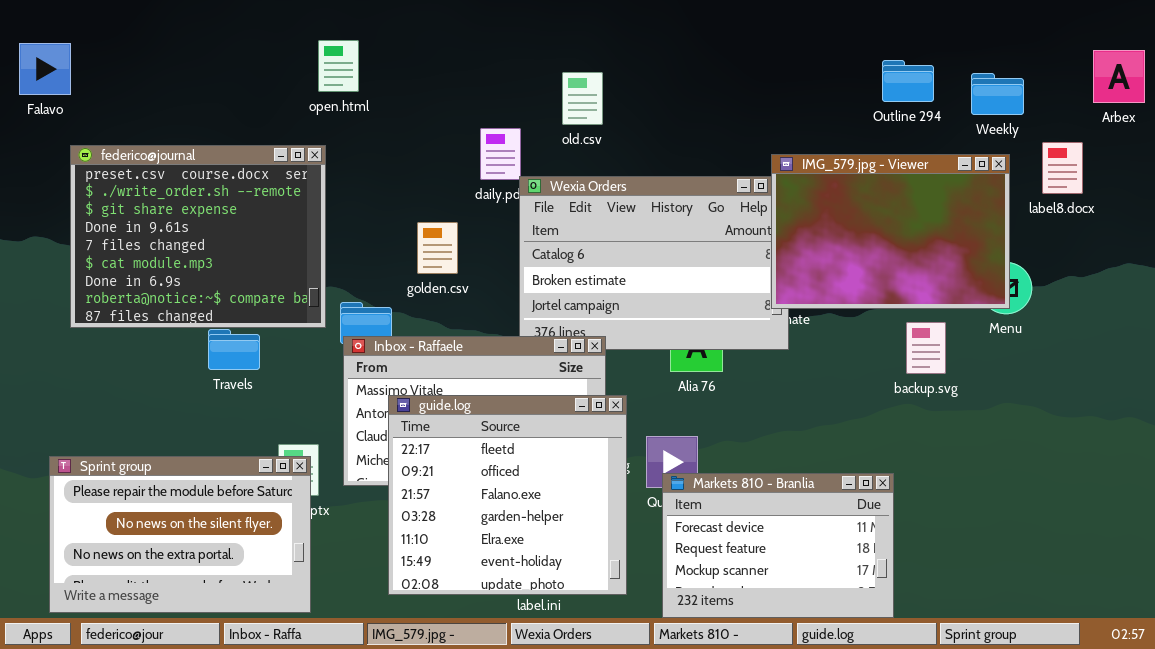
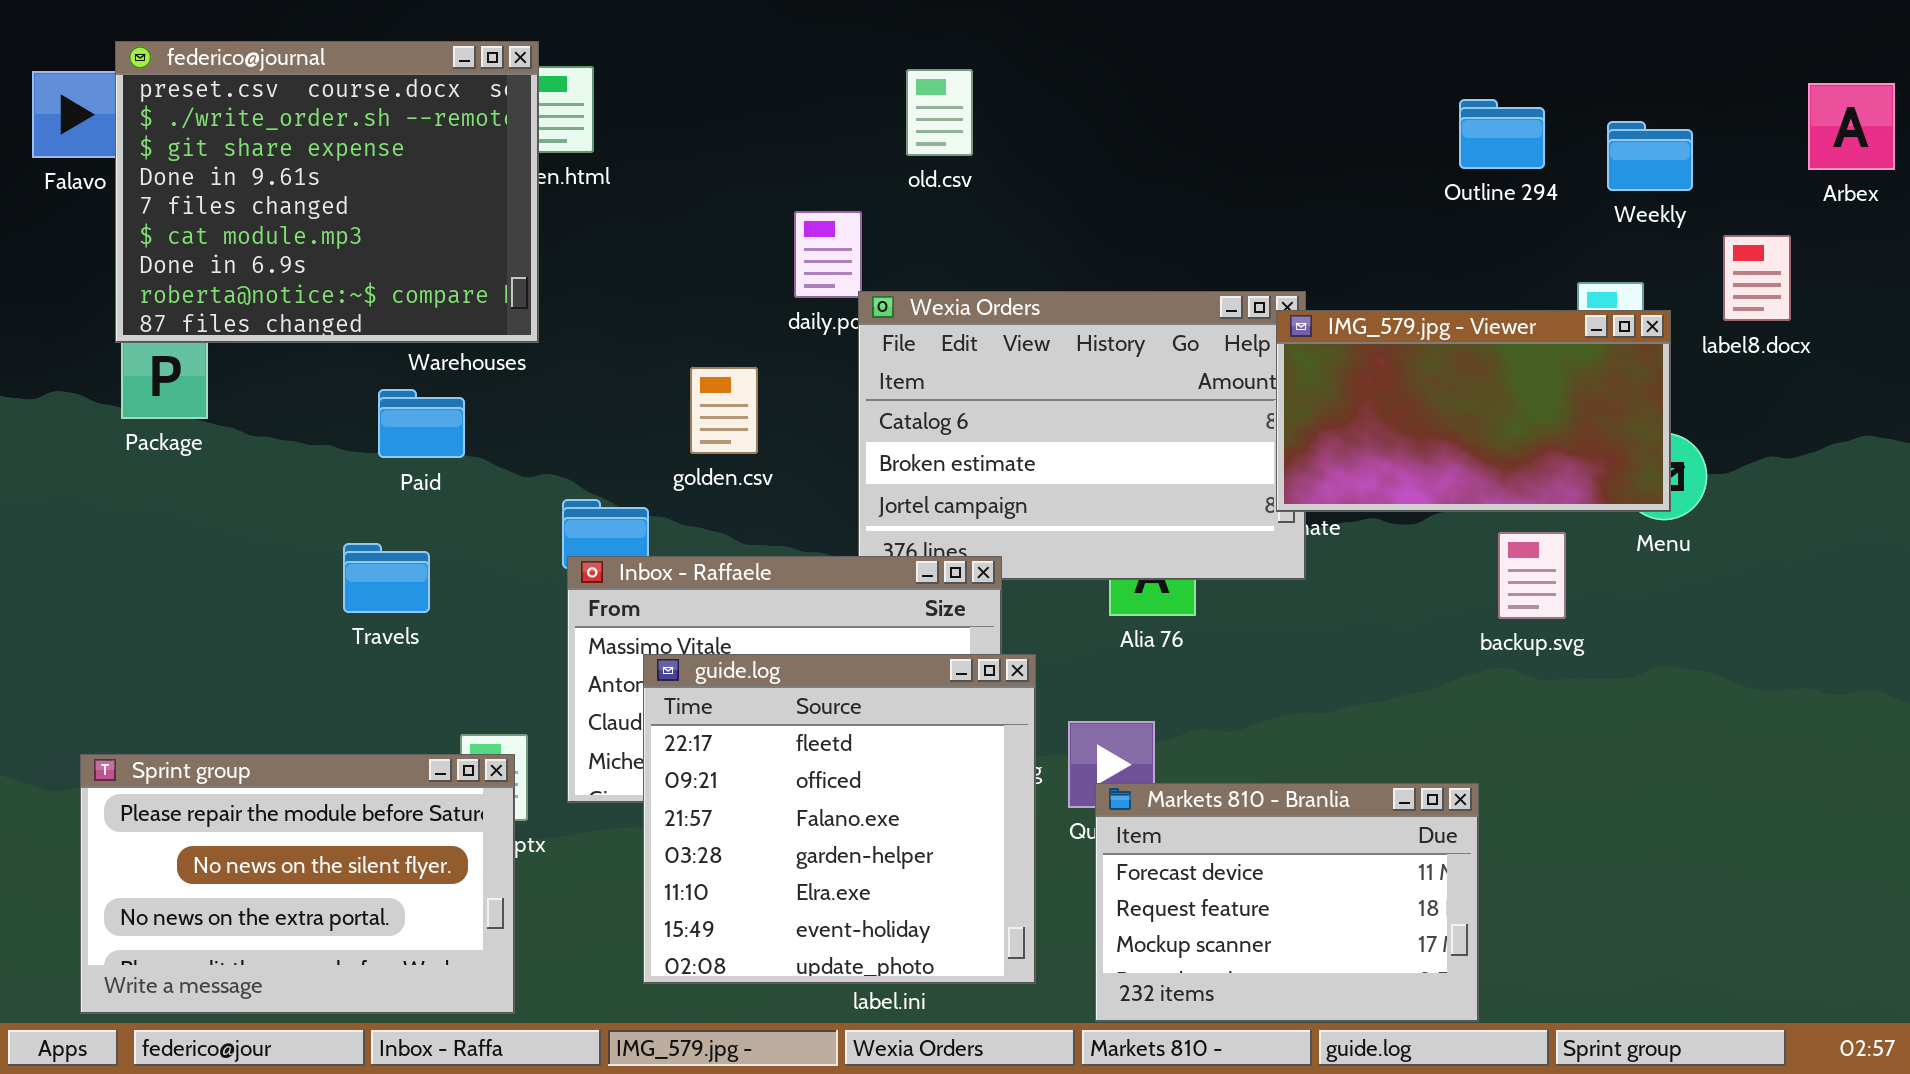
old.csv: [562,72,603,125] -> [906,69,973,156], moved
federico@journal: [70,145,326,328] -> [115,41,539,343], moved
IMG_579.jpg - Viewer: [771,154,1010,309] -> [1276,310,1671,512], resized

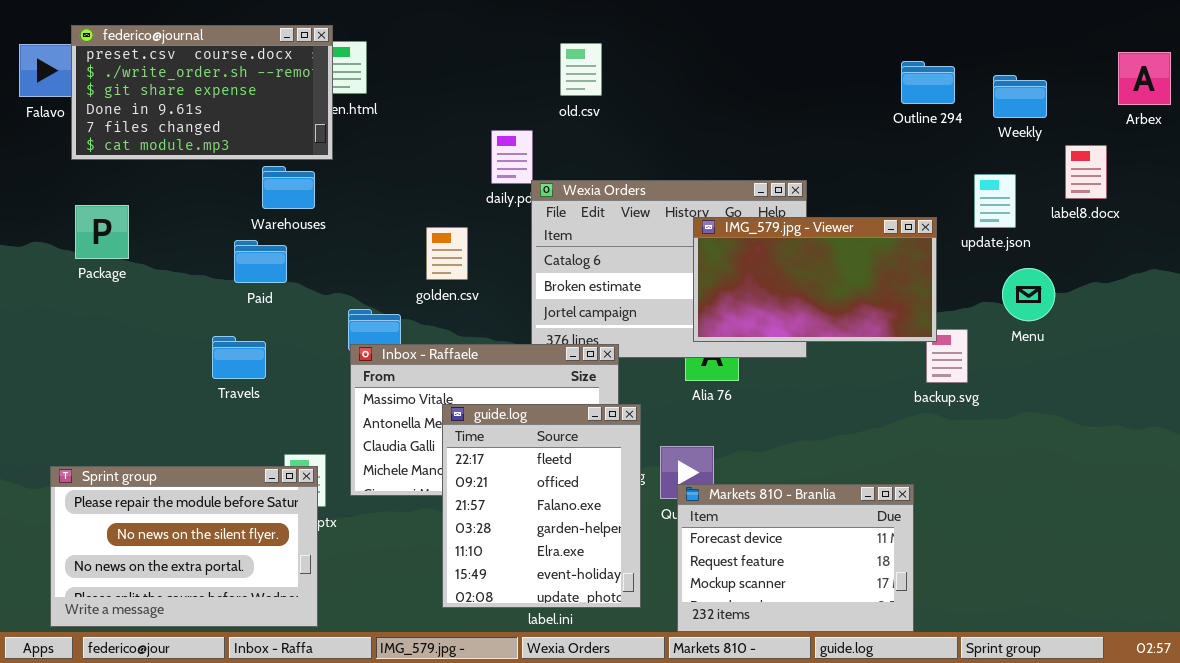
federico@journal: [115,41,539,343] -> [71,25,333,160], resized
IMG_579.jpg - Viewer: [1276,310,1671,512] -> [693,217,937,342], moved
guide.log: [643,654,1036,984] -> [442,404,641,608], resized

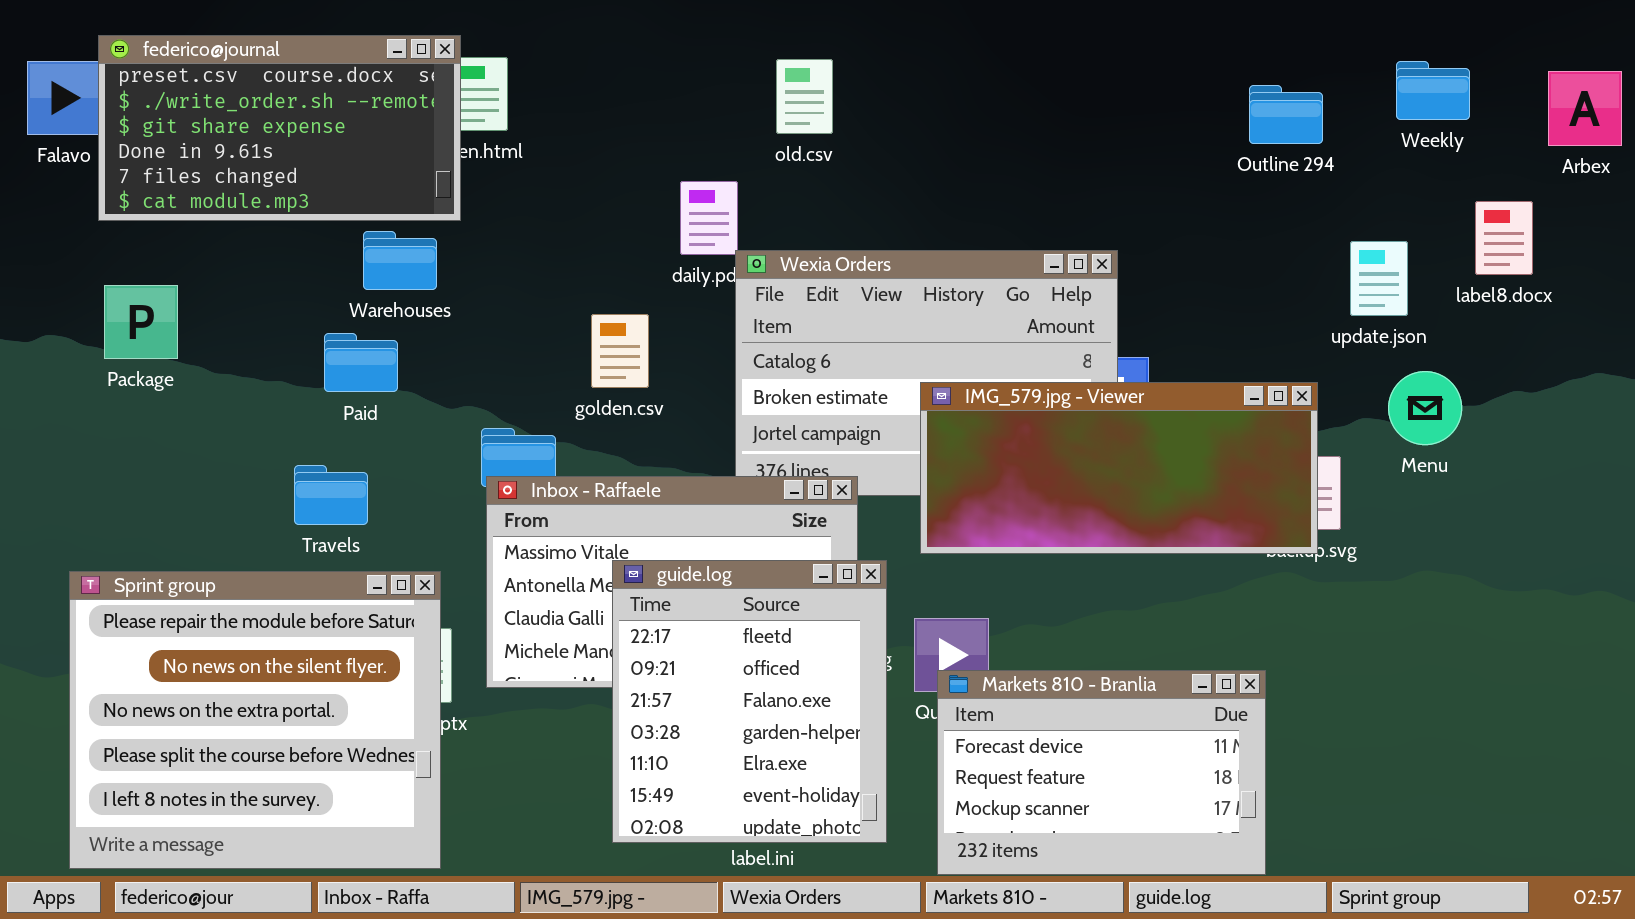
Weekly: [993,75,1047,118] -> [1396,61,1470,120], moved
IMG_579.jpg - Viewer: [693,217,937,342] -> [920,382,1318,554], moved, resized
Sprint group: [50,466,318,627] -> [69,571,441,869], resized

